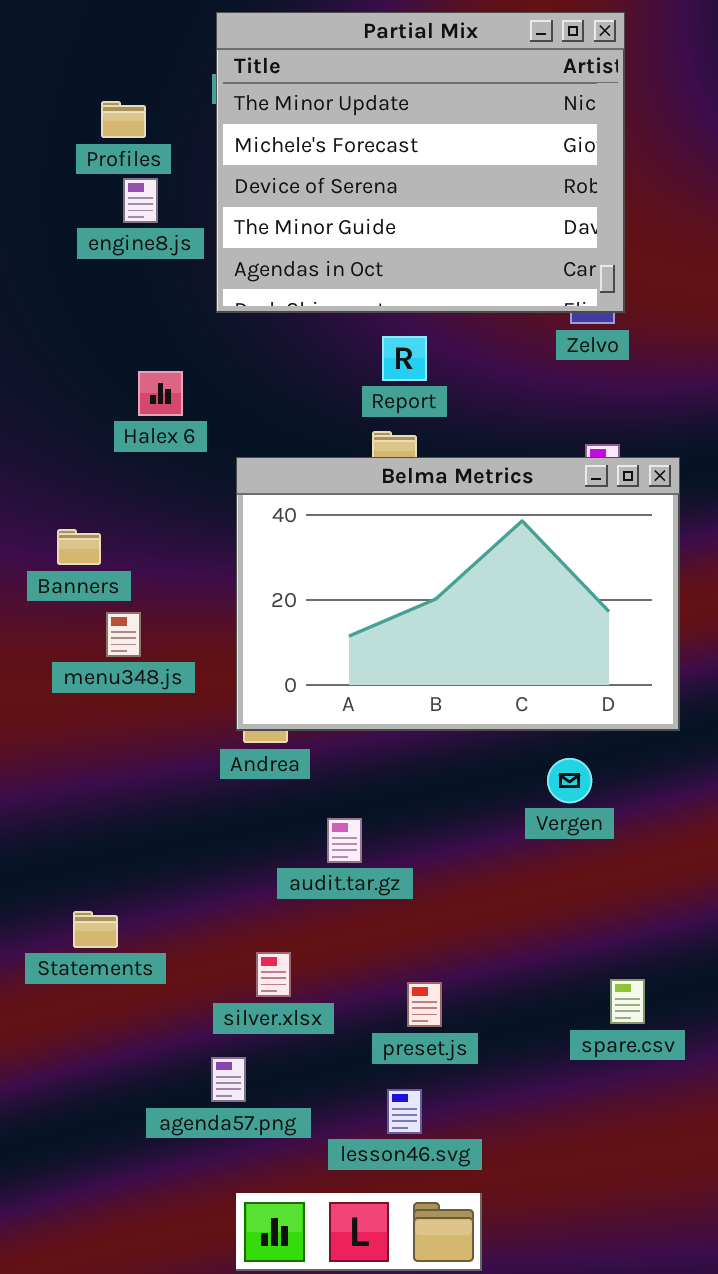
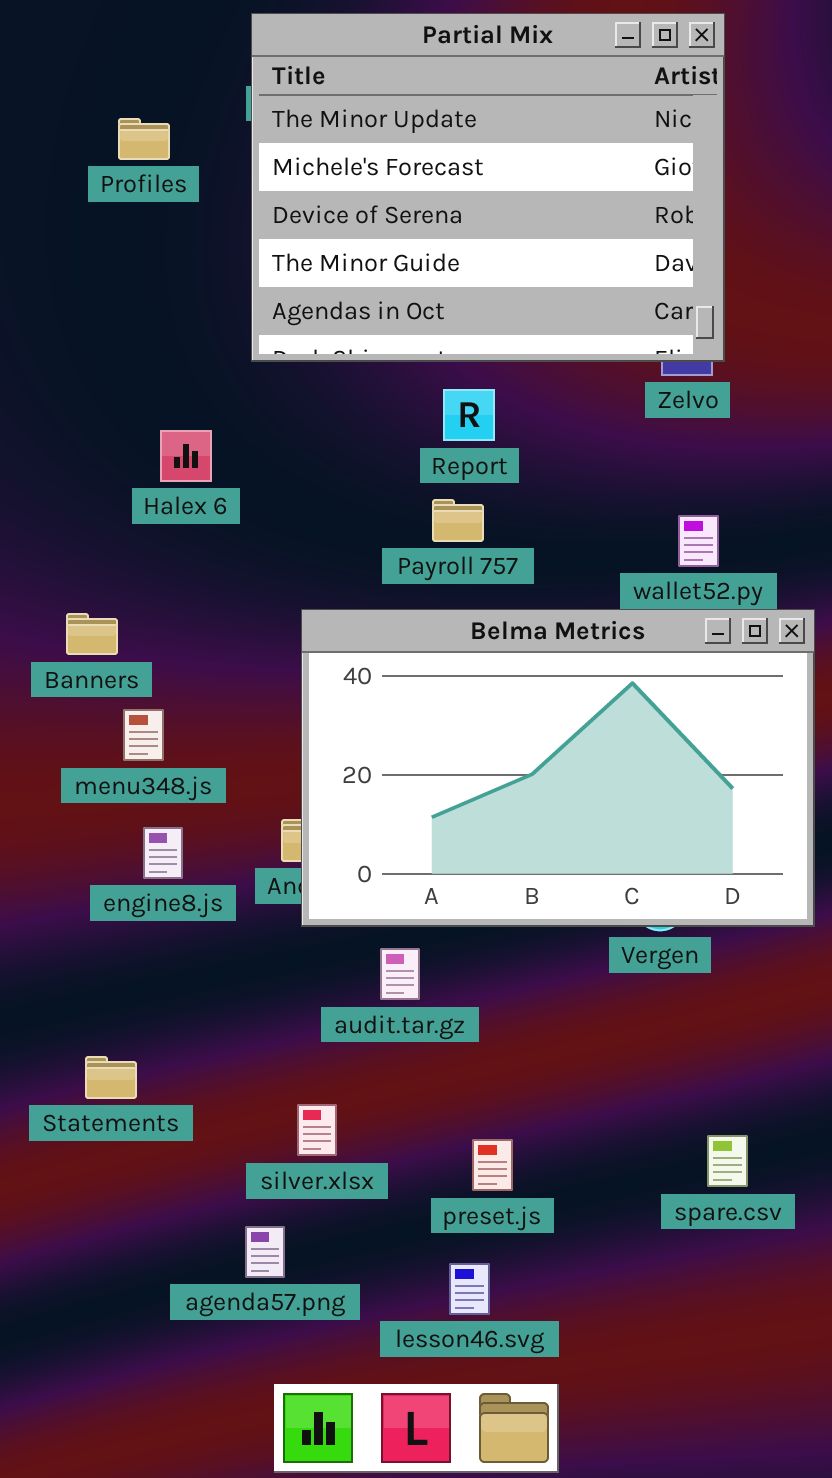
engine8.js: [123,178,158,223] -> [143,827,183,879], moved
Belma Metrics: [236,457,680,731] -> [301,609,815,927], moved

